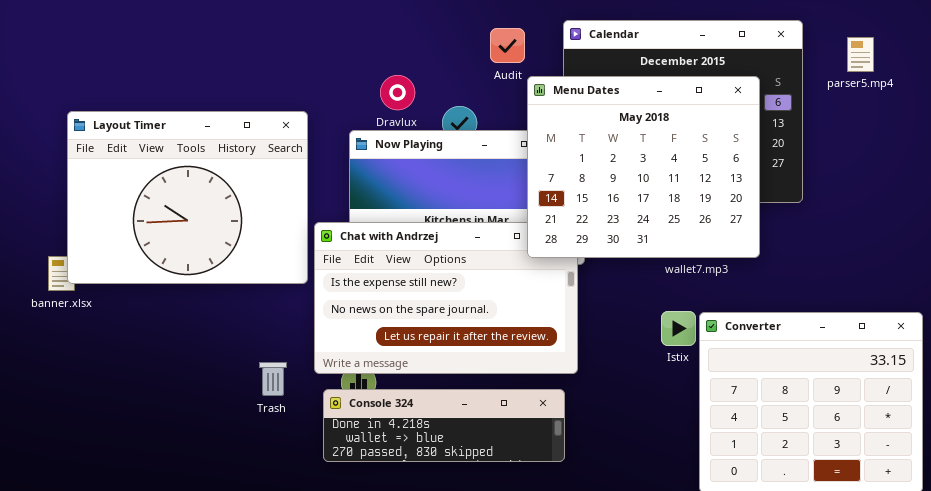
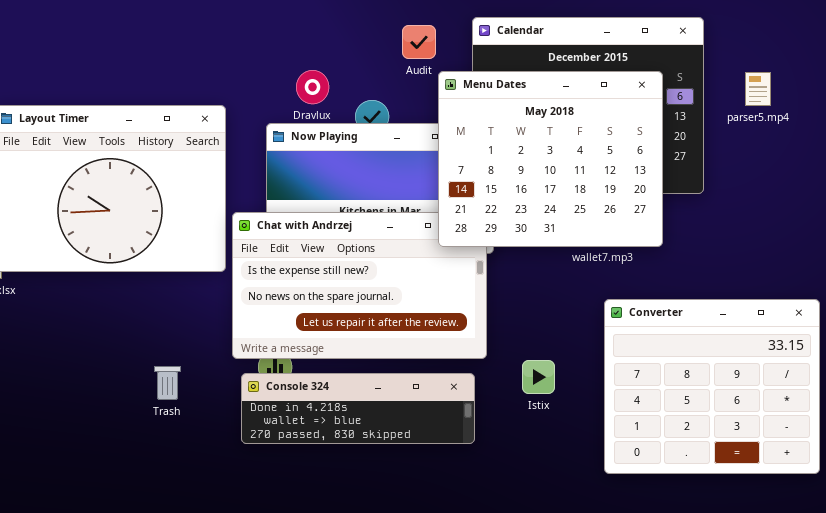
parser5.mp4: [847,37,874,72] -> [745,72,771,106], moved
Istix: [661,311,696,346] -> [522,360,555,394], moved
Trash: [259,362,287,396] -> [154,366,181,400], moved

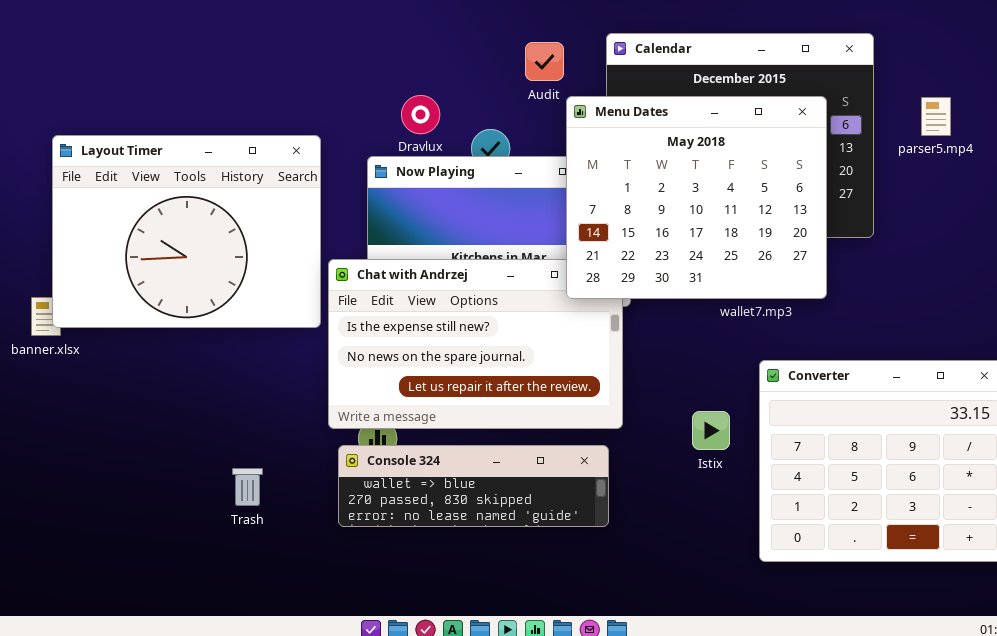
Istix: [522,360,555,394] -> [692,411,730,450], moved
Trash: [154,366,181,400] -> [232,468,263,506], moved
Console 324: [241,373,475,444] -> [338,445,609,527], scrolled down 1 row

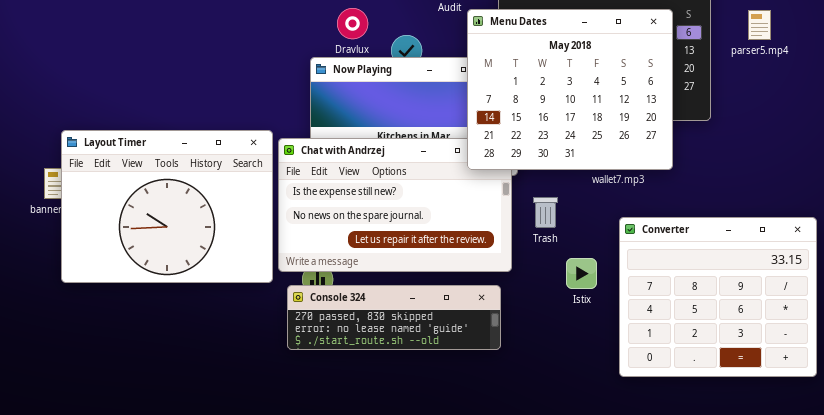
Layout Timer: [52,135,321,328] -> [61,130,273,283], moved
Console 324: [338,445,609,527] -> [287,285,501,350], scrolled down 1 row
Trash: [232,468,263,506] -> [533,197,558,228], moved

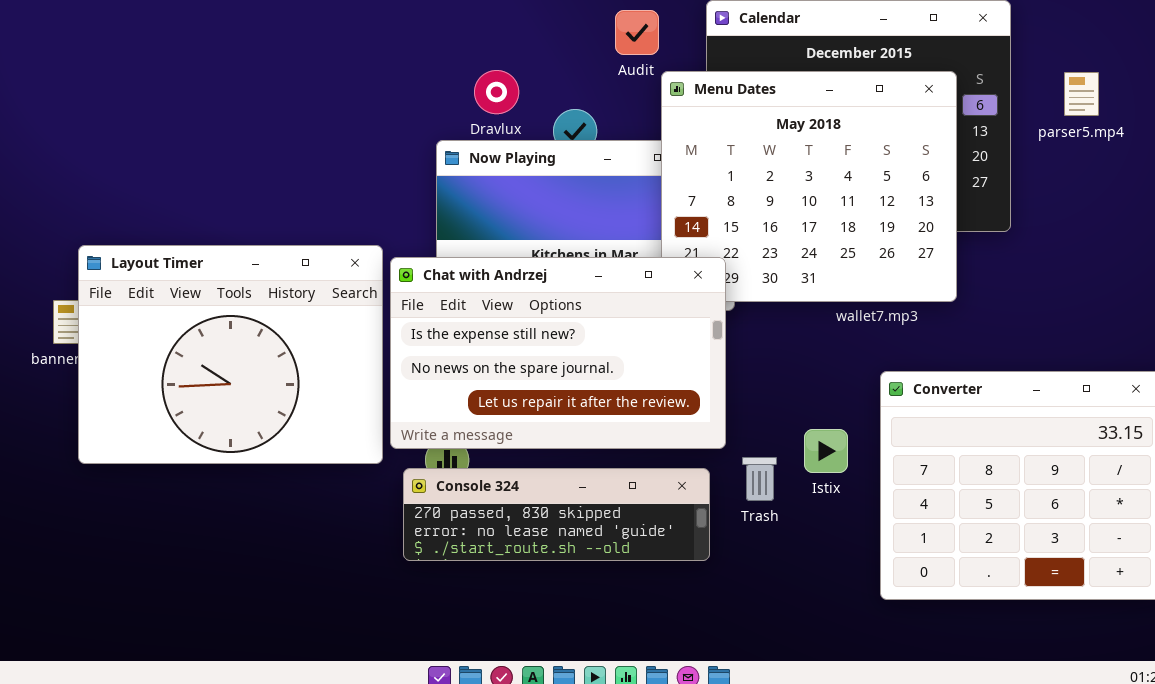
Chat with Andrzej: [278,138,512,272] -> [390,257,726,449], raised
Trash: [533,197,558,228] -> [742,457,777,501], moved

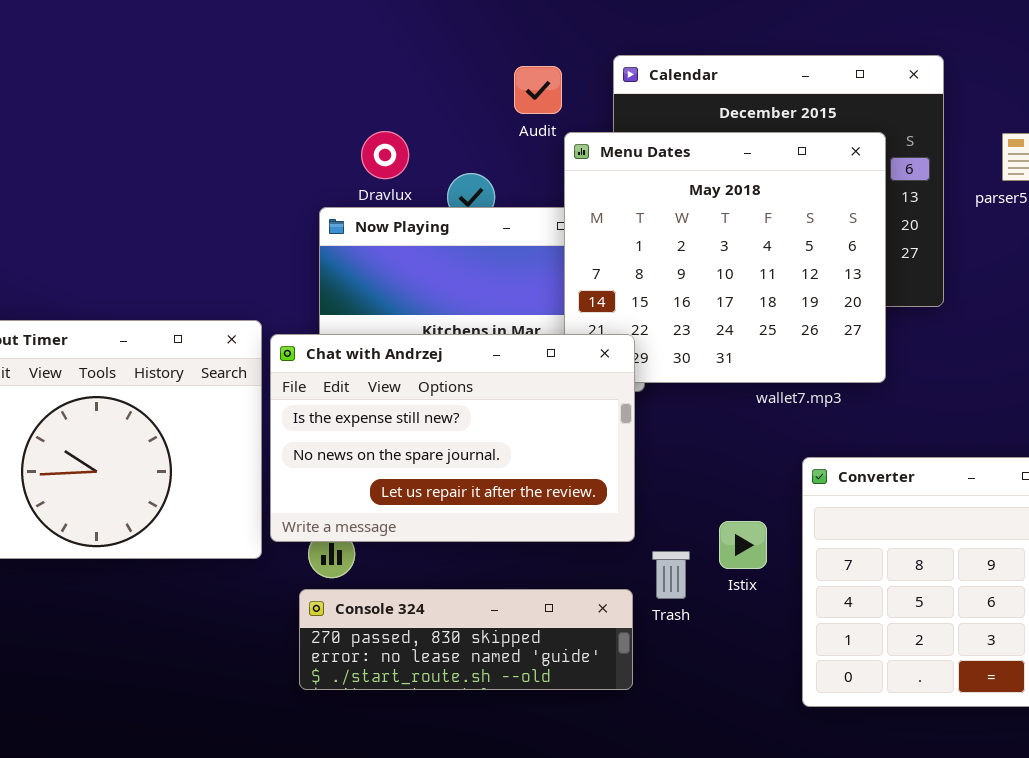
Console 324: [403,468,710,561] -> [299,589,633,690], moved

